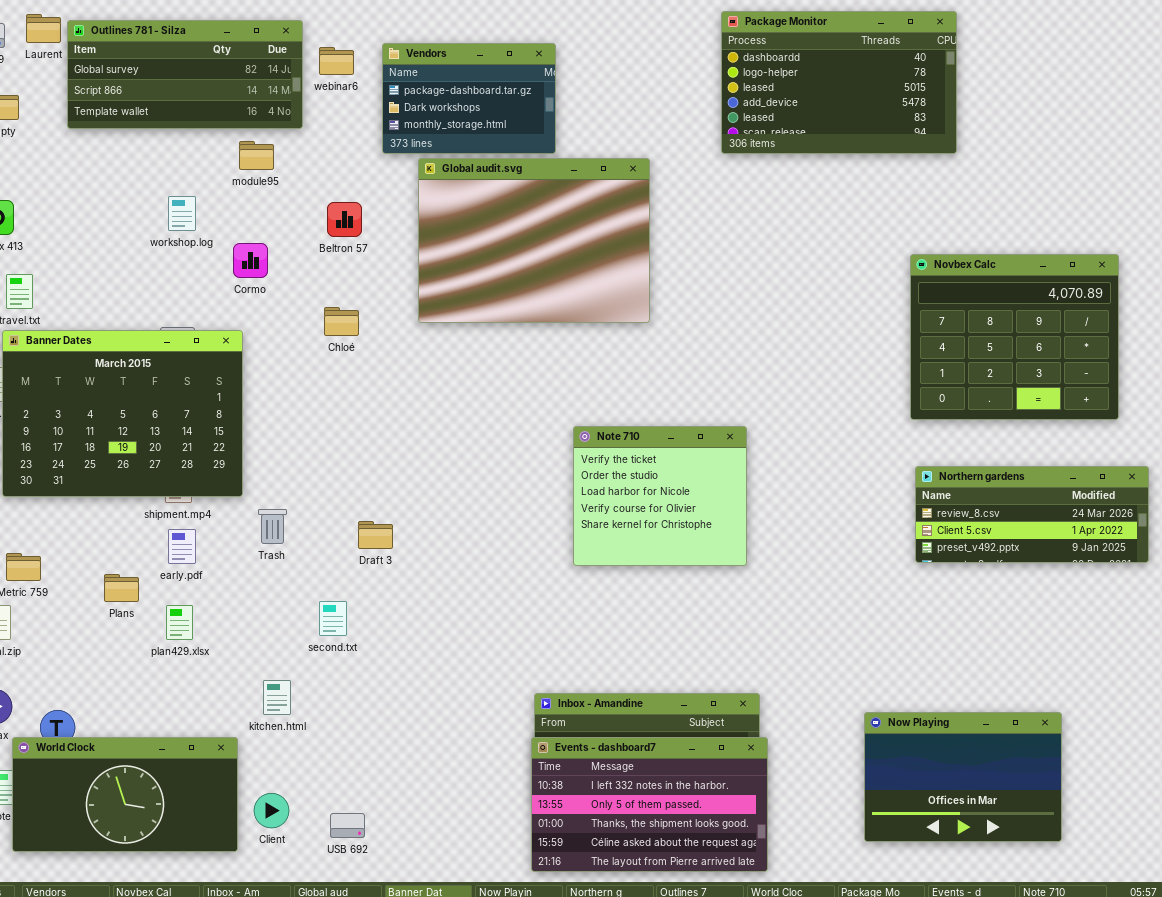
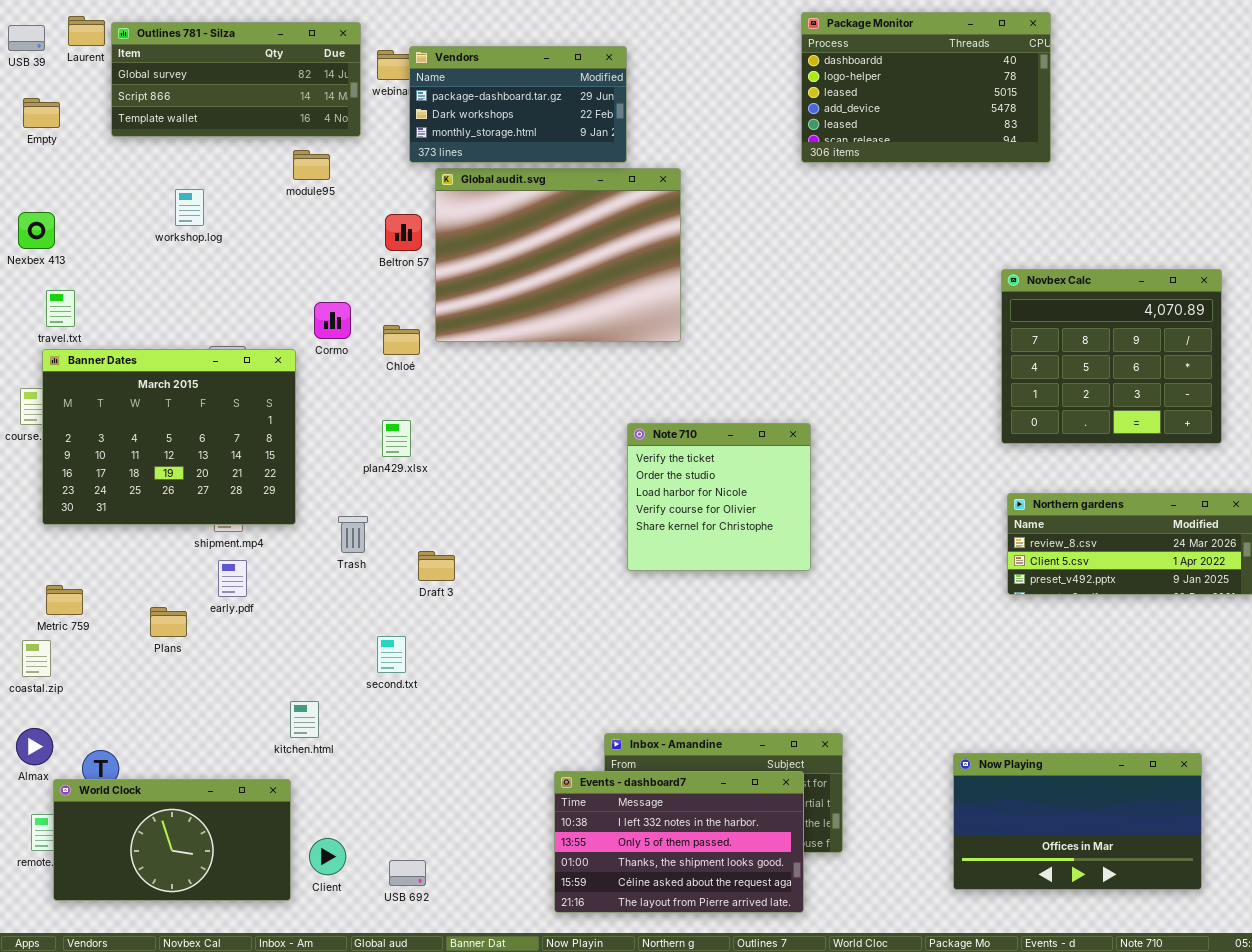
Vendors: [382,43,556,154] -> [409,46,627,163], resized
Global audit.svg: [418,158,650,323] -> [435,168,681,342], moved
workshop.log: [168,196,196,231] -> [175,189,204,226], moved
Cormo: [233,243,268,278] -> [314,302,351,339], moved
Note 710: [573,426,747,566] -> [627,423,811,571], moved
Trash: [258,509,287,544] -> [338,516,368,553], moved
plan429.xlsx: [166,605,193,640] -> [382,420,411,457], moved
kitchen.html: [263,680,291,715] -> [290,701,319,738], moved
Now Playing: [864,712,1062,842] -> [953,753,1202,890], resized
Events - dashboard7: [531,737,768,872] -> [554,771,804,913], moved

